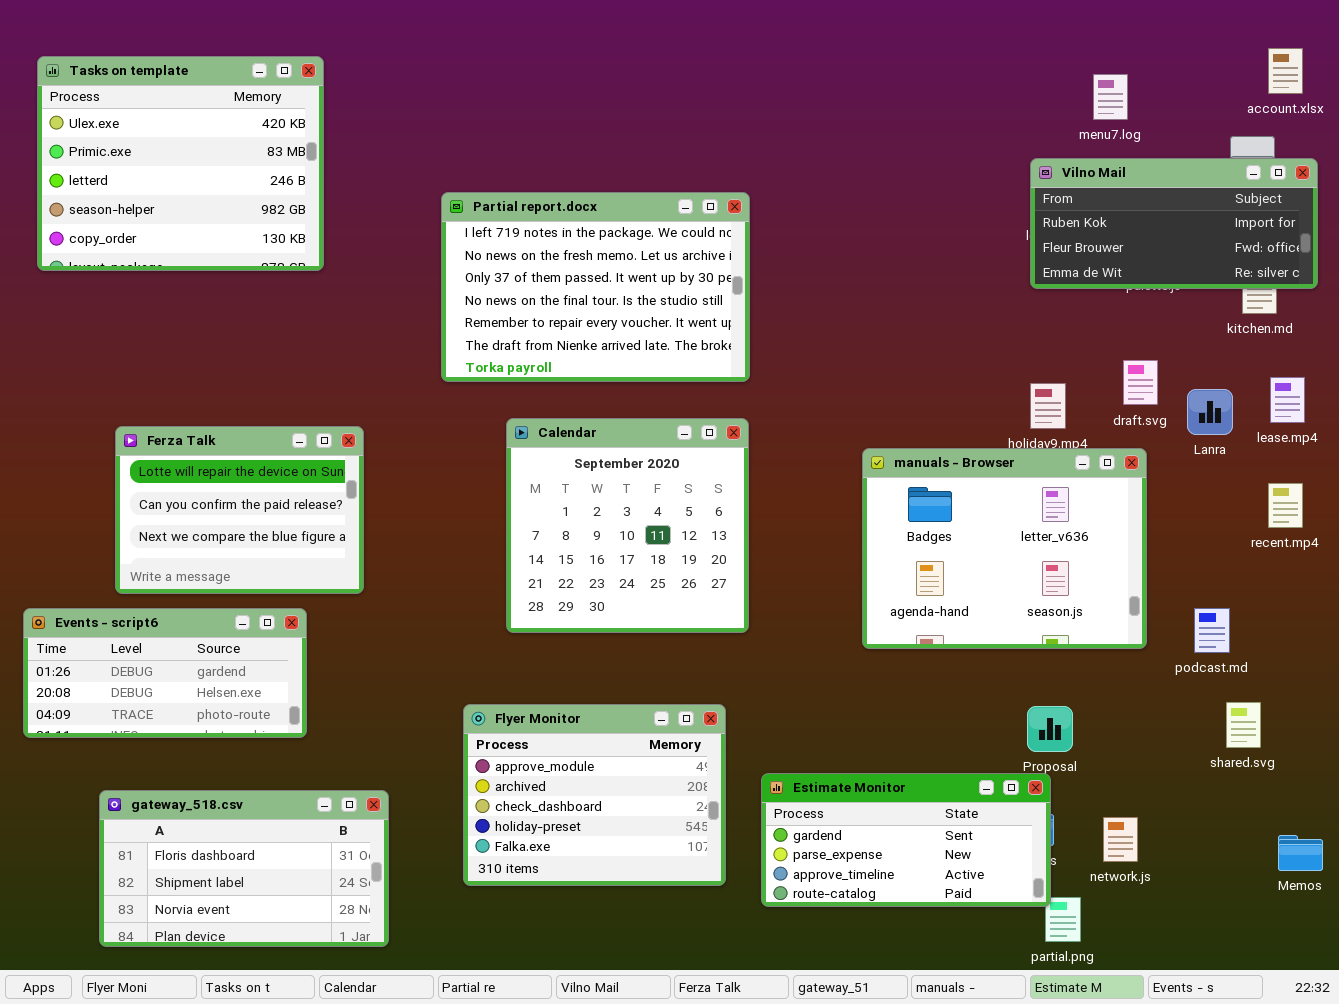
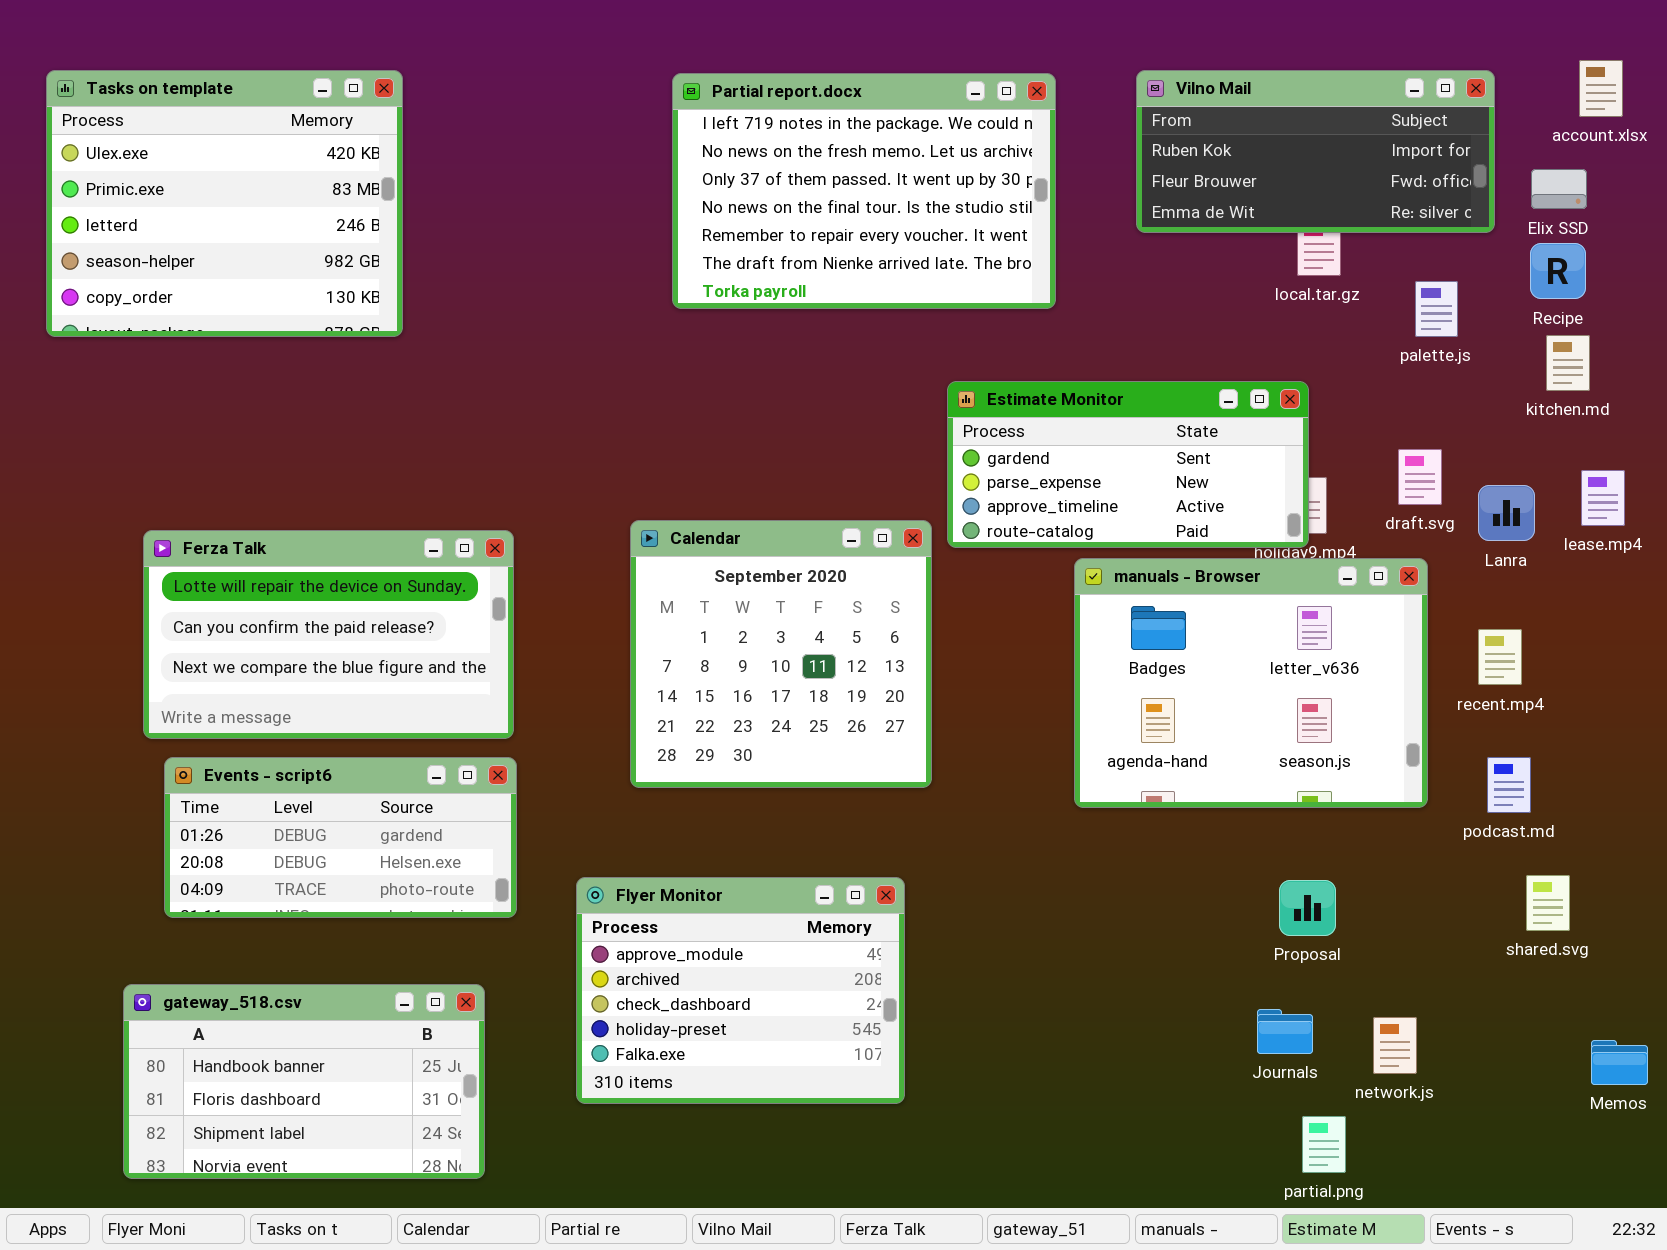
Vilno Mail: [1030,158,1318,289] -> [1136,70,1495,233], moved
Partial report.docx: [441,192,750,382] -> [672,73,1056,309], moved
Ferza Talk: [115,426,364,594] -> [143,530,514,739], resized
recent.mp4: [1268,483,1303,528] -> [1478,629,1522,685], moved
Events - script6: [23,608,307,738] -> [164,757,517,918], moved
Estimate Monitor: [761,773,1051,907] -> [947,381,1309,548], moved
gateway_518.csv: [99,790,389,947] -> [123,984,485,1179], scrolled up 1 row

